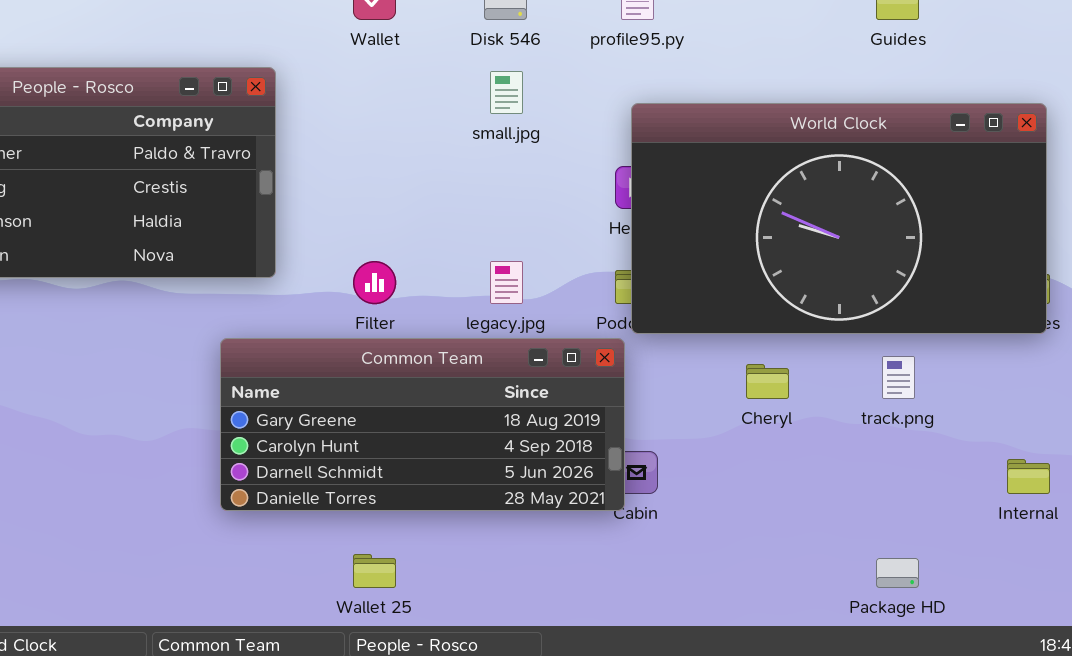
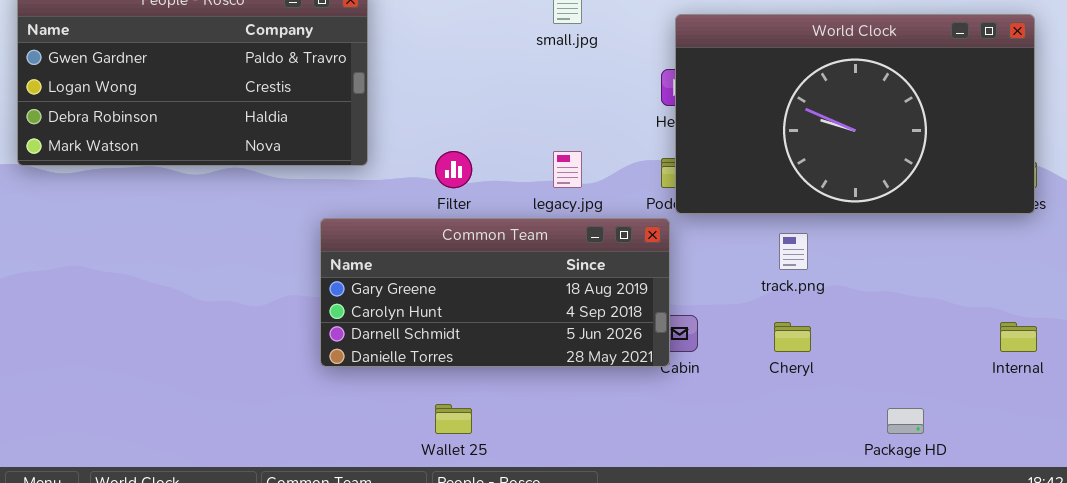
track.png: [882,356,915,399] -> [779,233,808,270], moved
Cheryl: [746,364,789,399] -> [774,322,811,352], moved

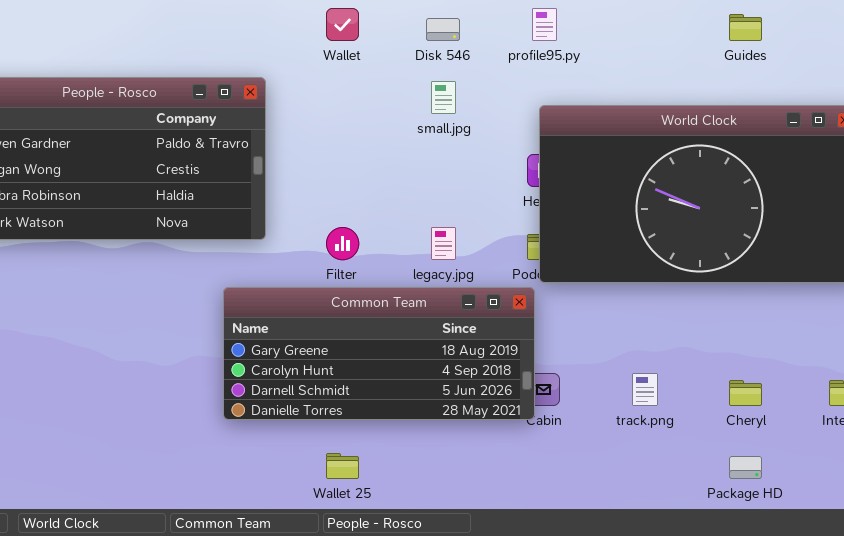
track.png: [779,233,808,270] -> [632,373,658,406], moved
Cheryl: [774,322,811,352] -> [729,380,762,406], moved

